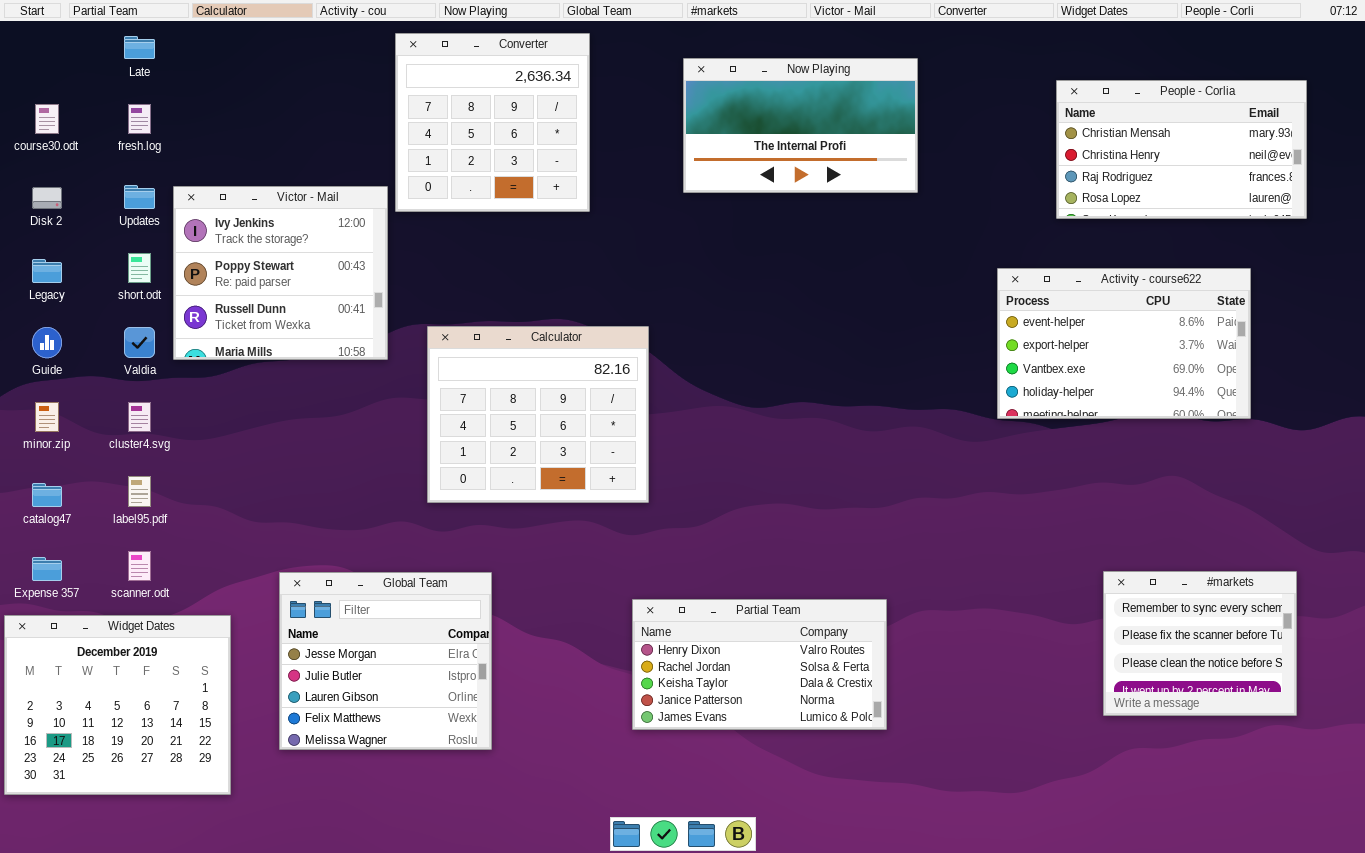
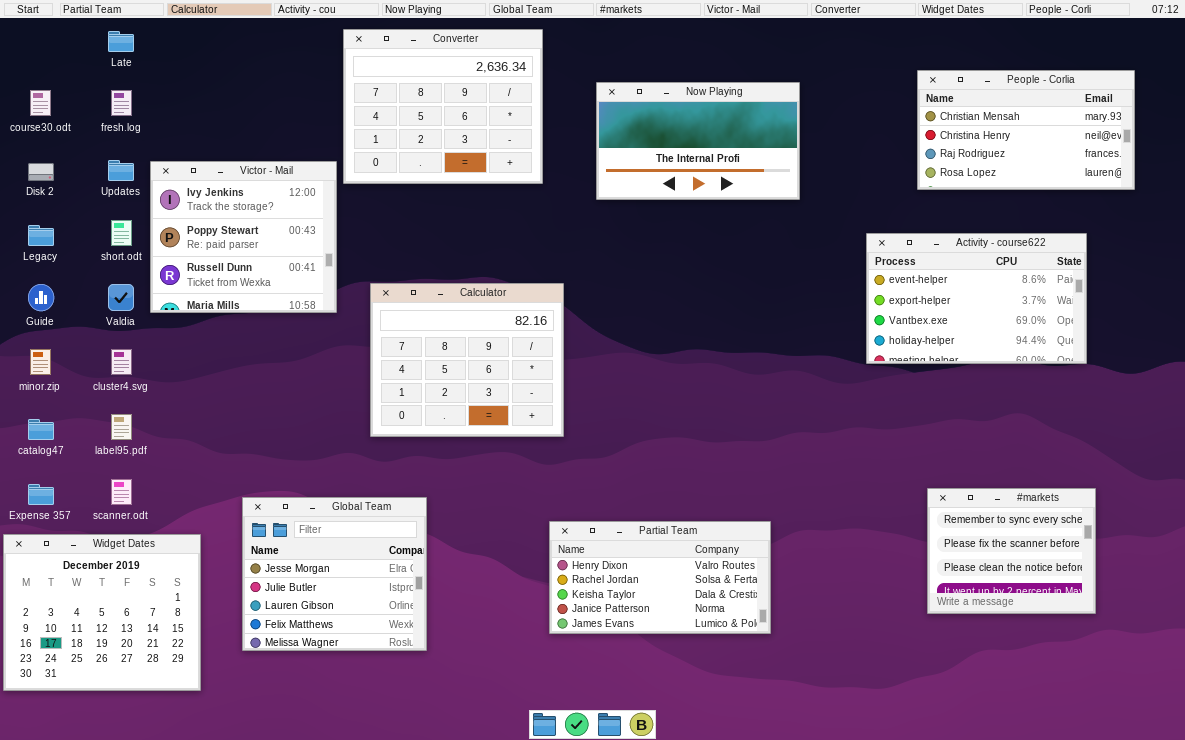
Converter: [395,33,590,212] -> [343,29,543,184], resized
Now Playing: [683,58,918,193] -> [596,82,800,200], moved
#markets: [1103,571,1297,716] -> [927,488,1096,614], moved

